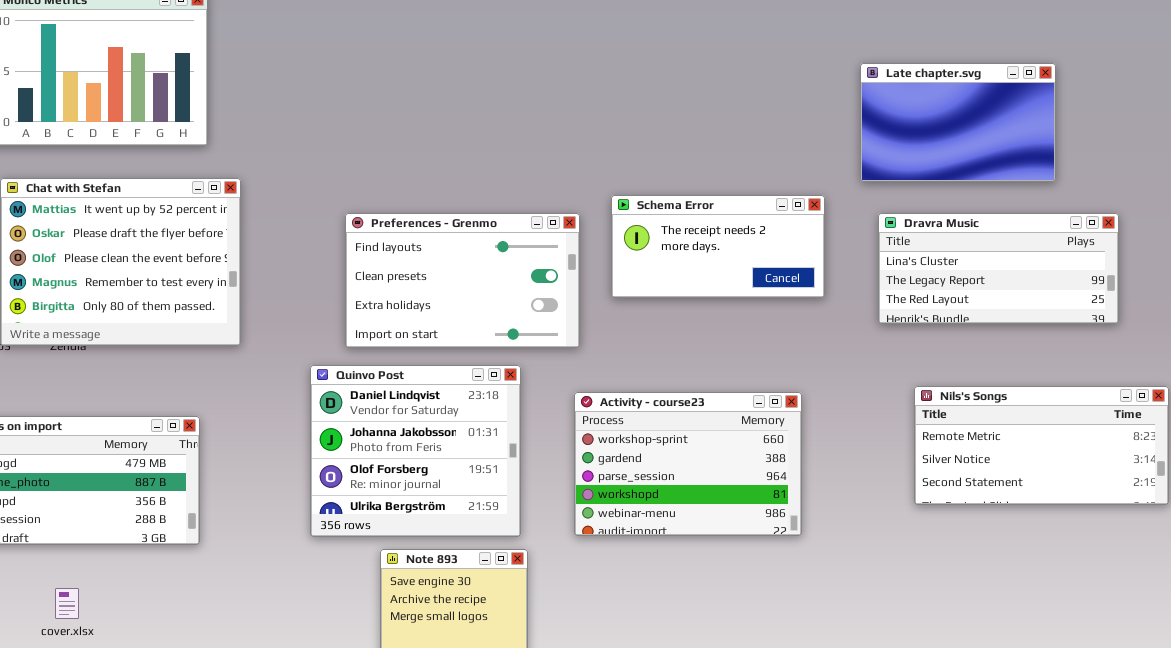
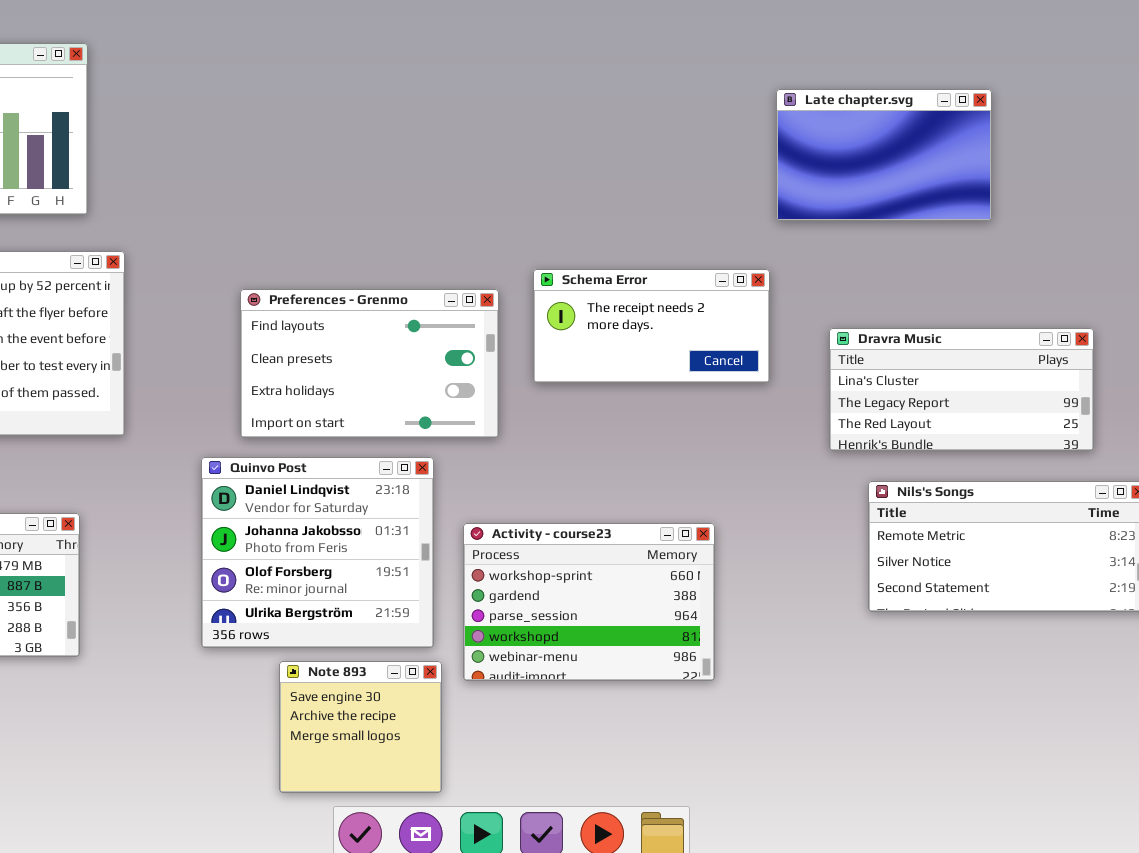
Late chapter.svg: [860,63,1056,182] -> [776,89,992,221], moved
Dravra Music: [878,213,1119,324] -> [829,328,1094,451], moved
Activity - course23: [574,392,802,536] -> [463,523,715,681], moved

